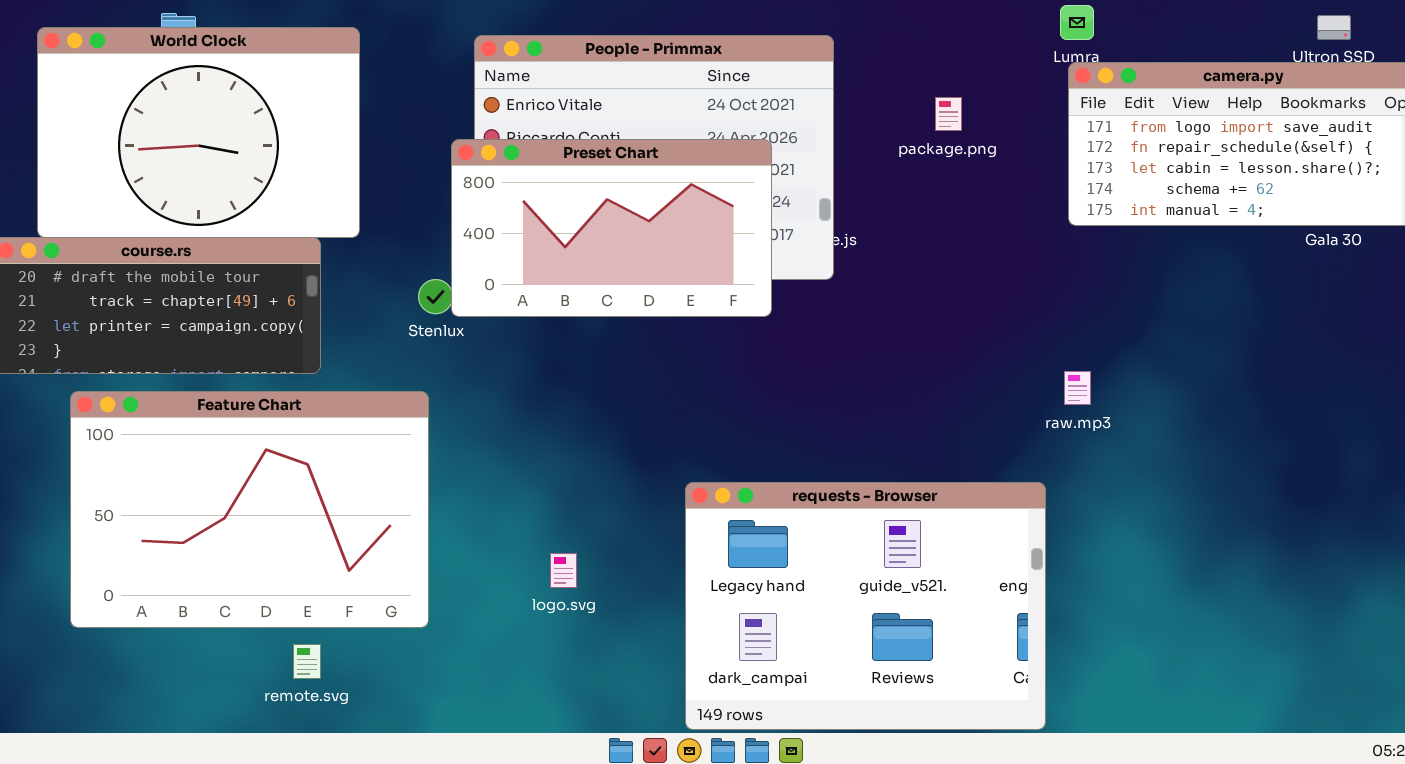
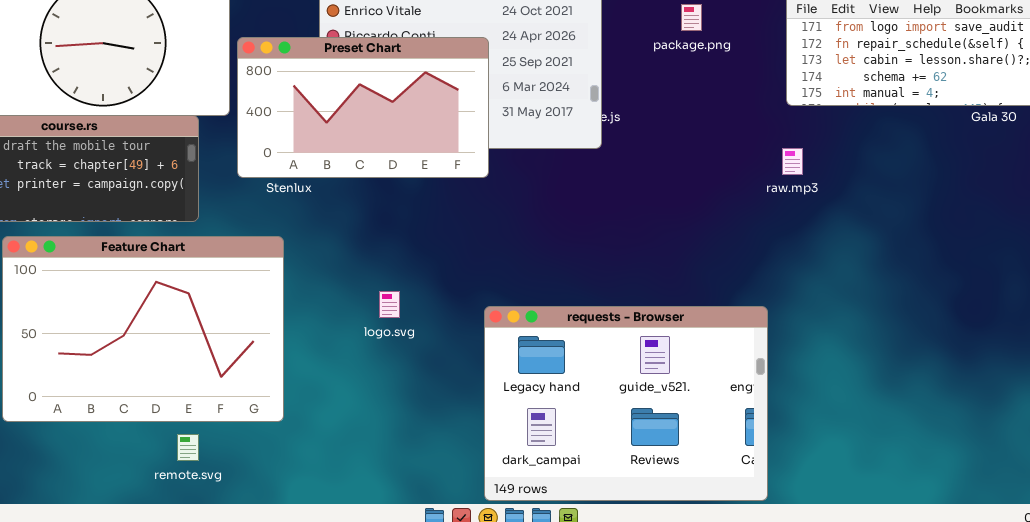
Preset Chart: [451,139,772,317] -> [237,37,489,178], moved
raw.mp3: [1064,371,1091,405] -> [782,148,803,175], moved
logo.svg: [550,553,577,588] -> [379,291,400,318], moved

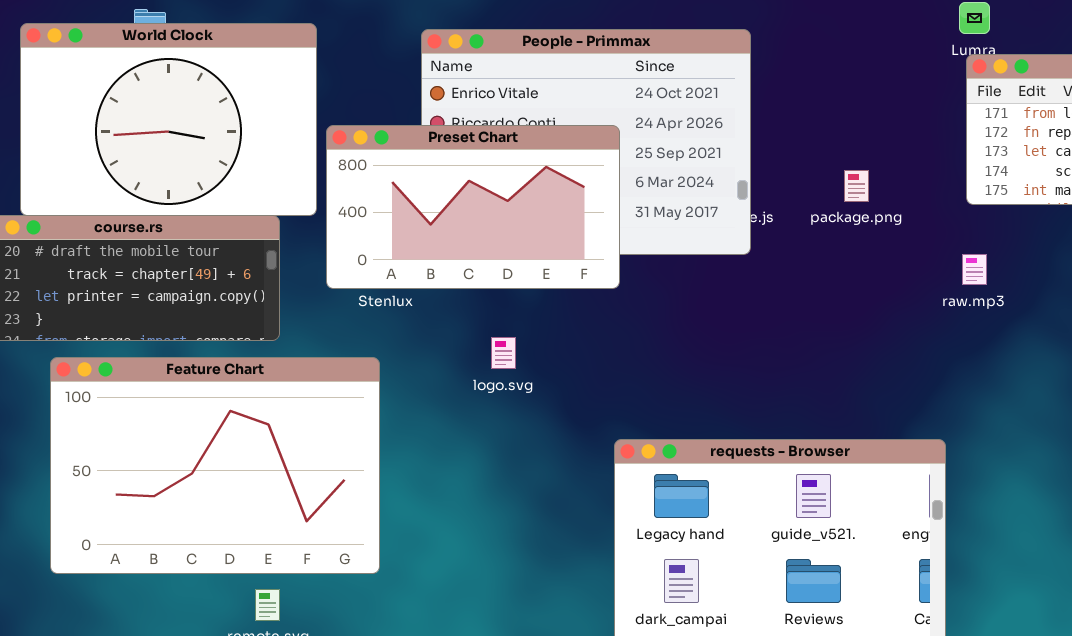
package.png: [681,4,702,31] -> [844,170,869,202], moved
logo.svg: [379,291,400,318] -> [491,337,516,369], moved

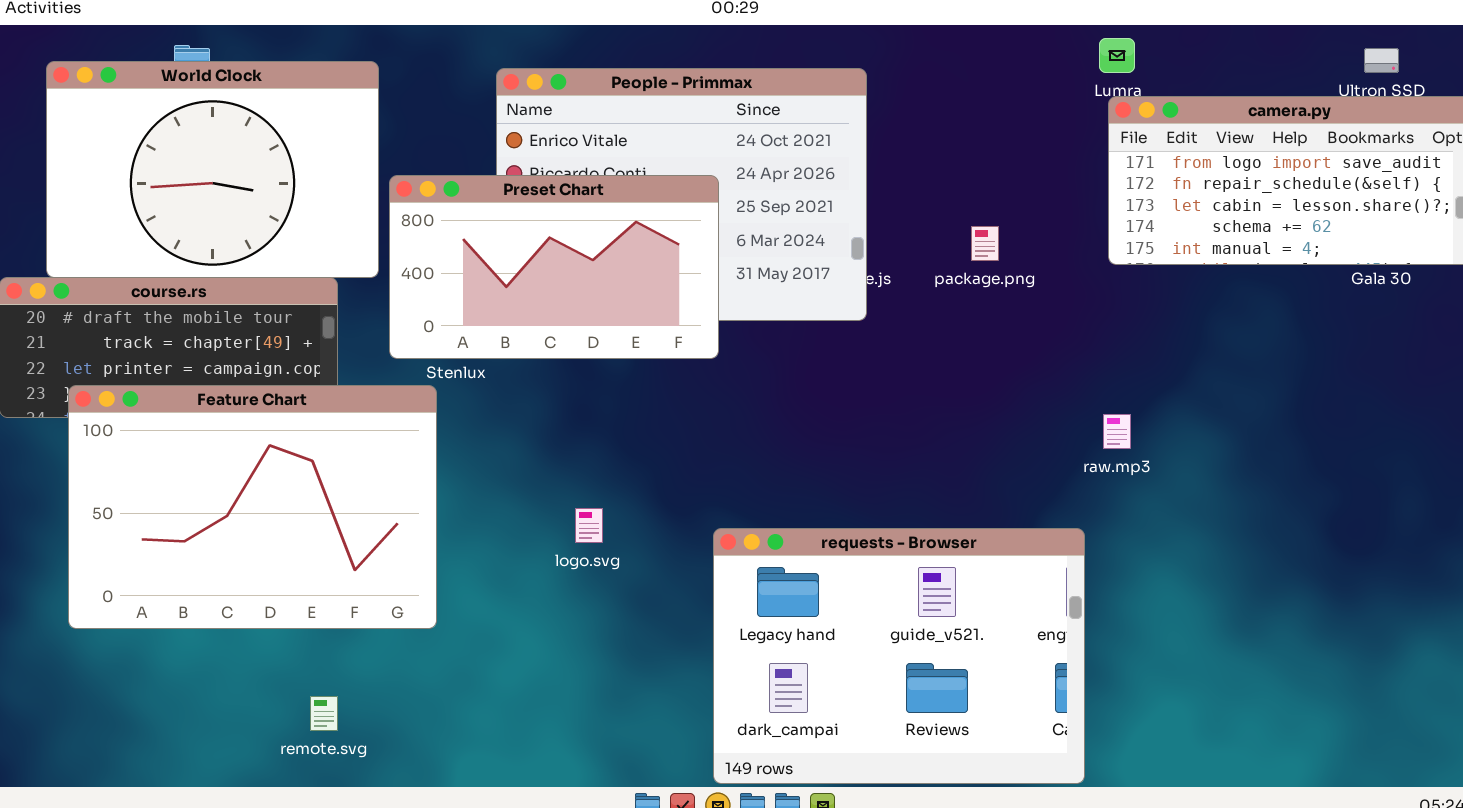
raw.mp3: [962,254,987,285] -> [1103,414,1131,449], moved
logo.svg: [491,337,516,369] -> [575,508,603,543], moved
Feature Chart: [50,357,380,574] -> [68,385,437,629], moved

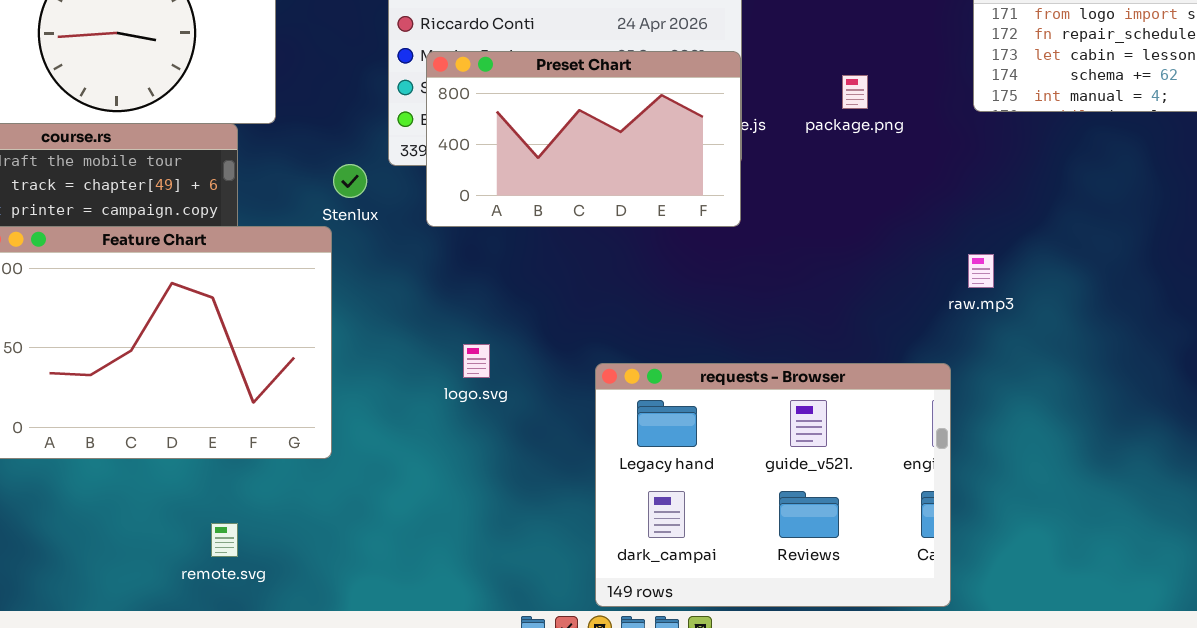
Preset Chart: [389,175,719,359] -> [426,51,741,227], moved

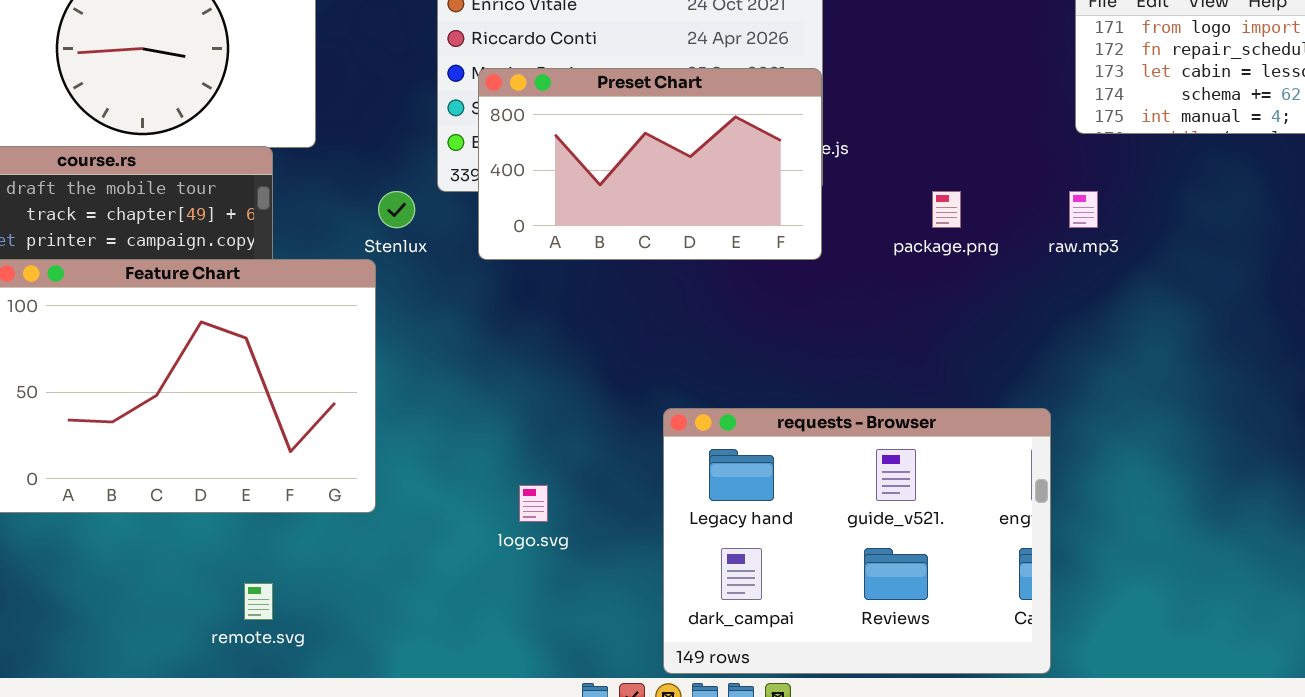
package.png: [842,75,868,109] -> [932,191,961,228], moved
raw.mp3: [968,254,994,288] -> [1069,191,1098,228], moved
logo.svg: [463,344,490,378] -> [519,485,548,522], moved

